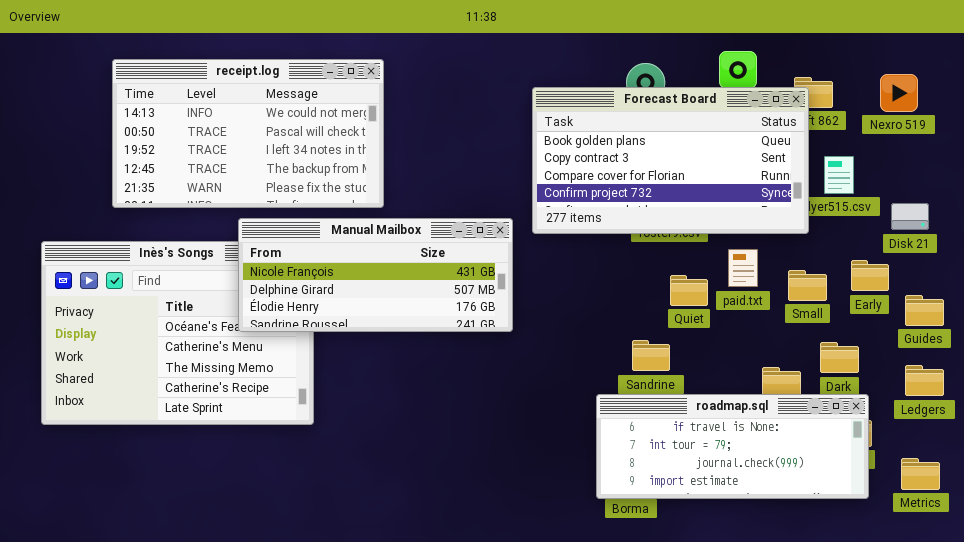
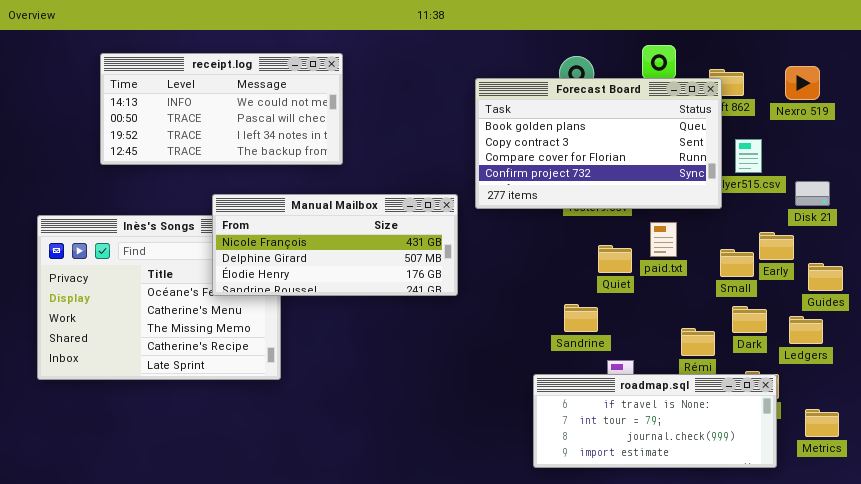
receipt.log: [112,59,384,208] -> [100,53,343,165], resized
Small: [788,270,827,301] -> [720,249,754,277], moved
Ledgers: [905,365,944,396] -> [789,316,823,344], moved
roadmap.sql: [596,394,869,499] -> [533,374,777,468], moved

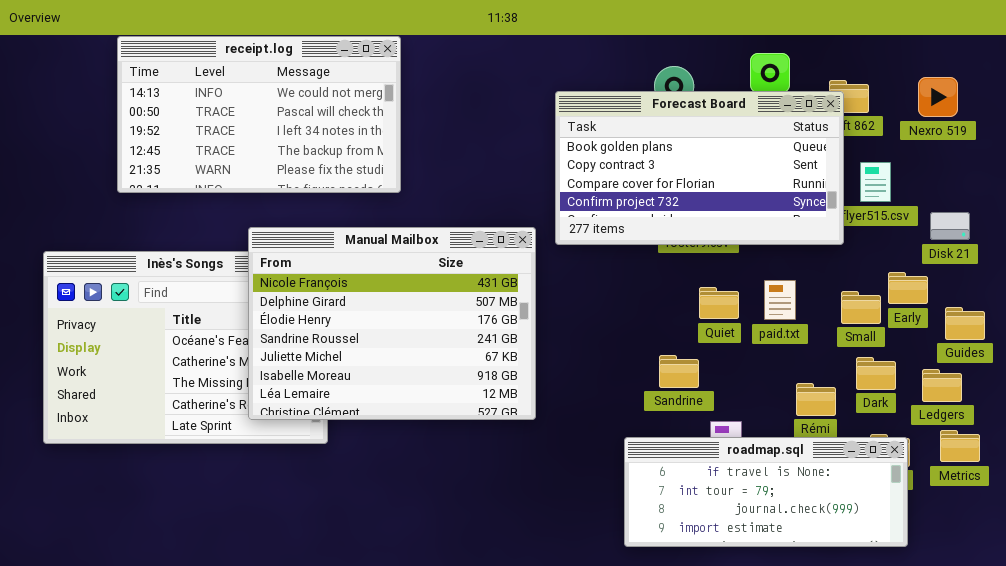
receipt.log: [100,53,343,165] -> [117,36,401,193], resized
Manual Mailbox: [212,194,458,296] -> [248,227,536,420], resized
paid.txt: [650,222,677,257] -> [764,280,796,320], moved
Metrics: [805,409,839,437] -> [940,430,980,462], moved

